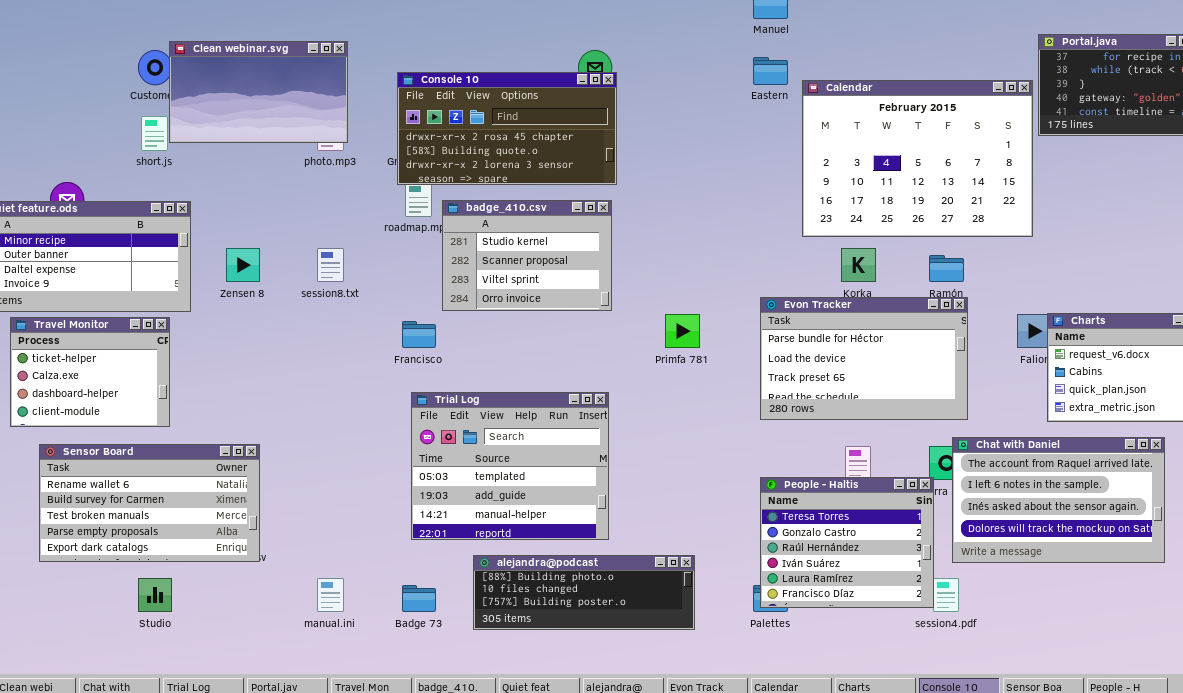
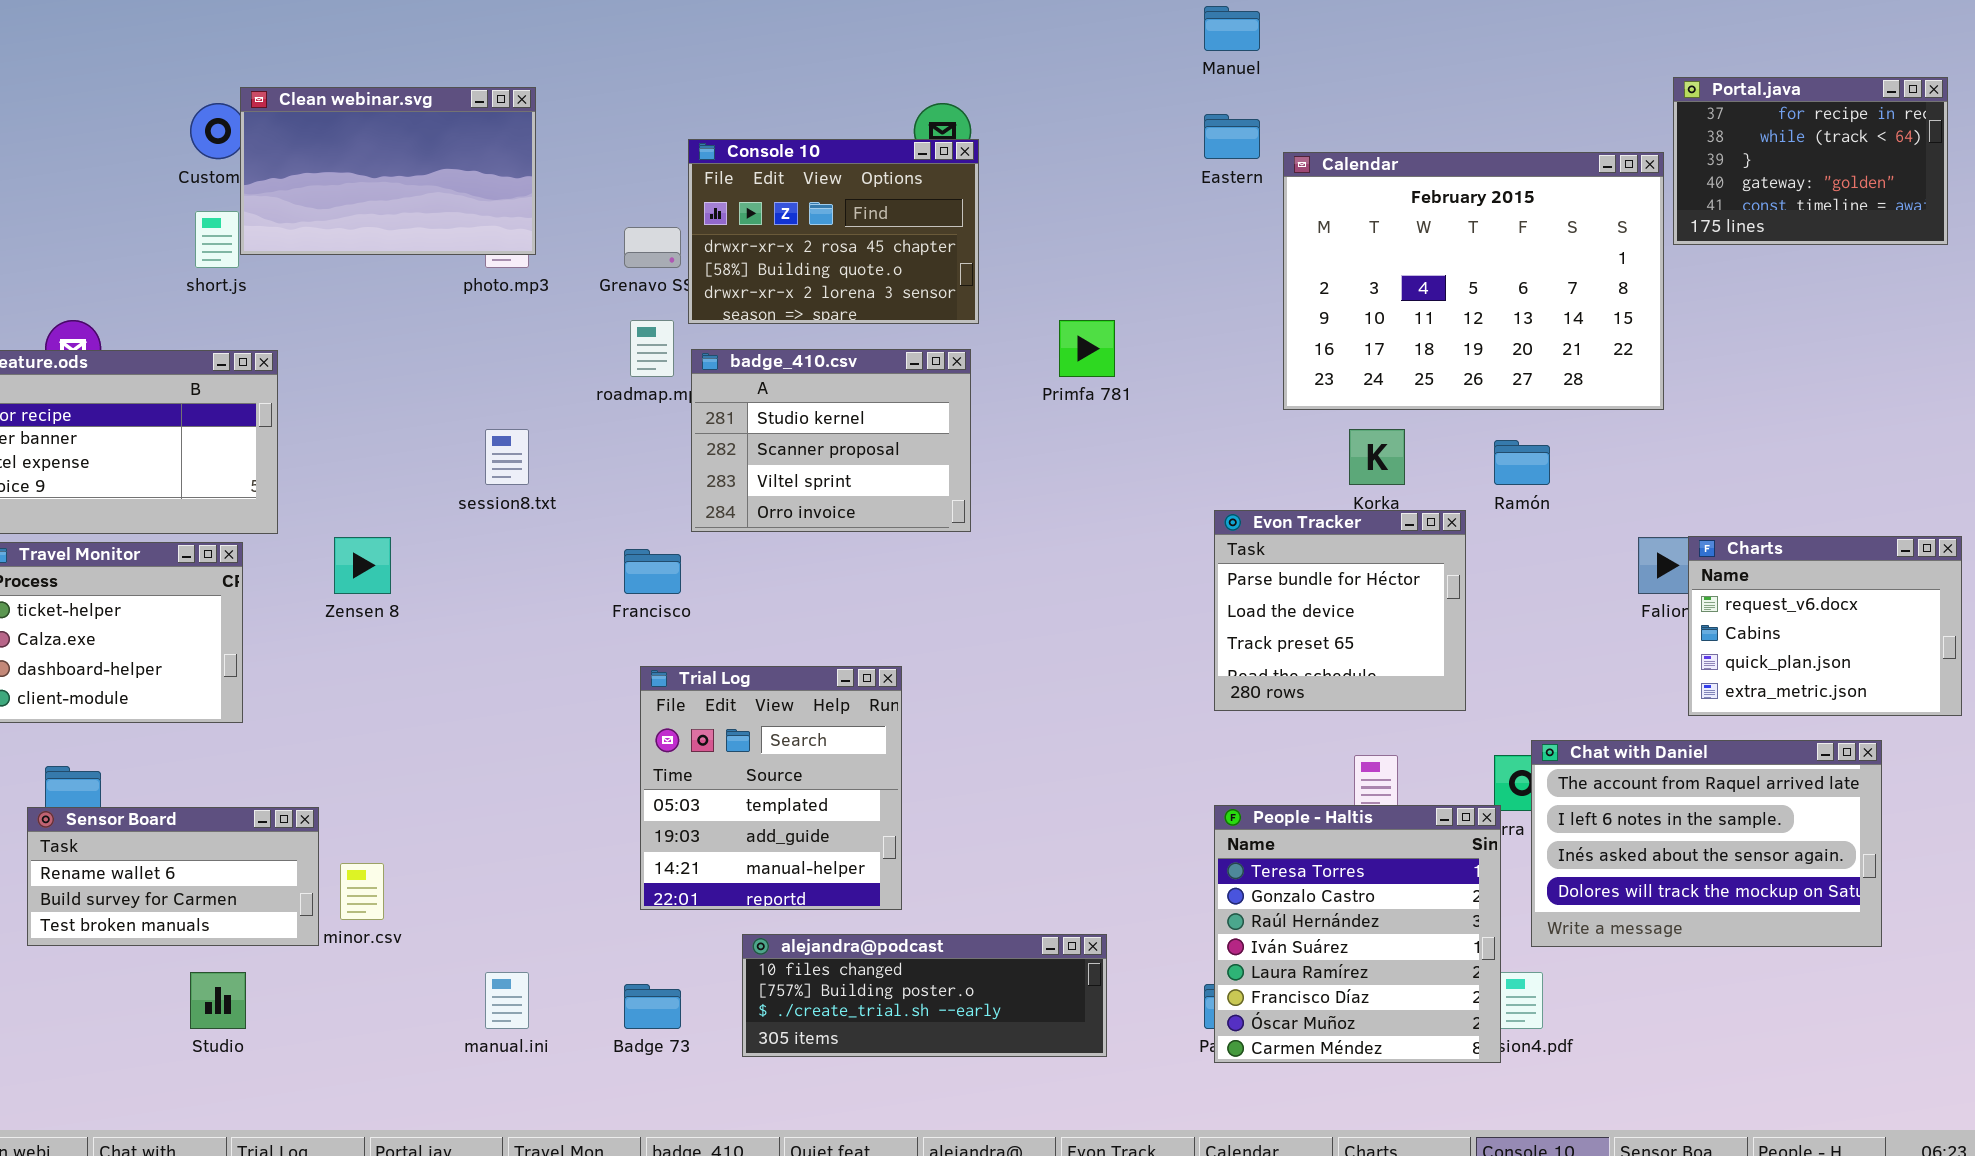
Console 10: [397,72,617,185] -> [688,139,979,324], resized
Zensen 8: [226,248,260,282] -> [334,537,391,594], moved
Evon Tracker: [760,297,968,420] -> [1214,510,1466,711], resized
Primfa 781: [665,314,700,348] -> [1059,320,1115,377], moved
Trial Log: [411,392,609,540] -> [640,666,902,910], resized
Sensor Board: [39,444,260,562] -> [27,807,319,946], resized
People - Haltis: [760,477,934,608] -> [1214,805,1501,1063], resized
alejandra@podcast: [473,555,695,630] -> [742,934,1107,1057], scrolled down 1 row

